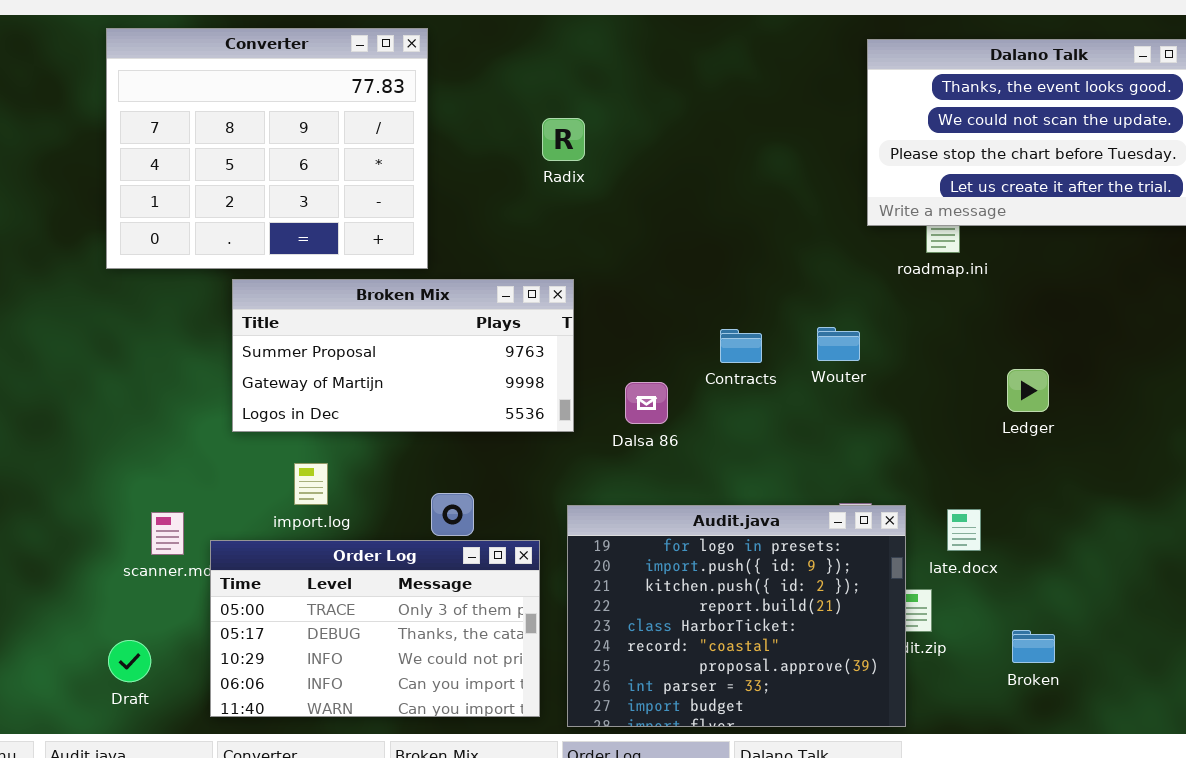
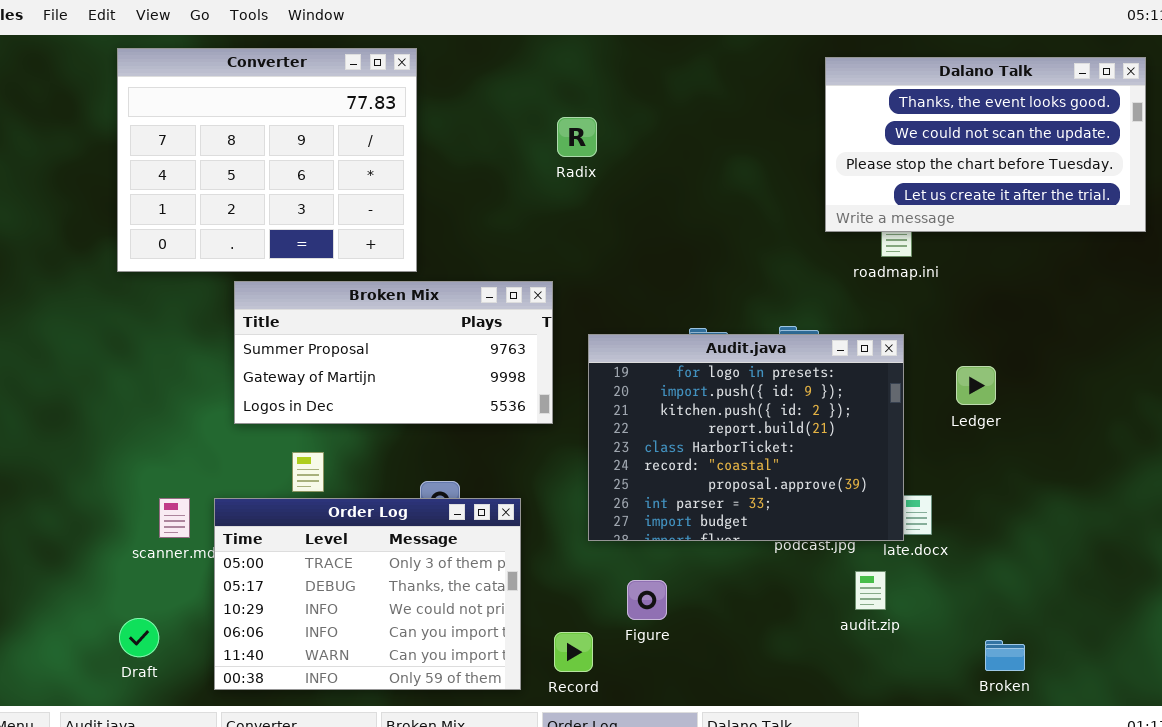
Radix: [542,118,585,161] -> [557,117,597,157], moved
Audit.java: [567,505,906,727] -> [588,334,904,541], moved
Order Log: [210,540,540,717] -> [214,498,521,690], resized
Broken: [1012,630,1055,663] -> [985,640,1025,671], moved

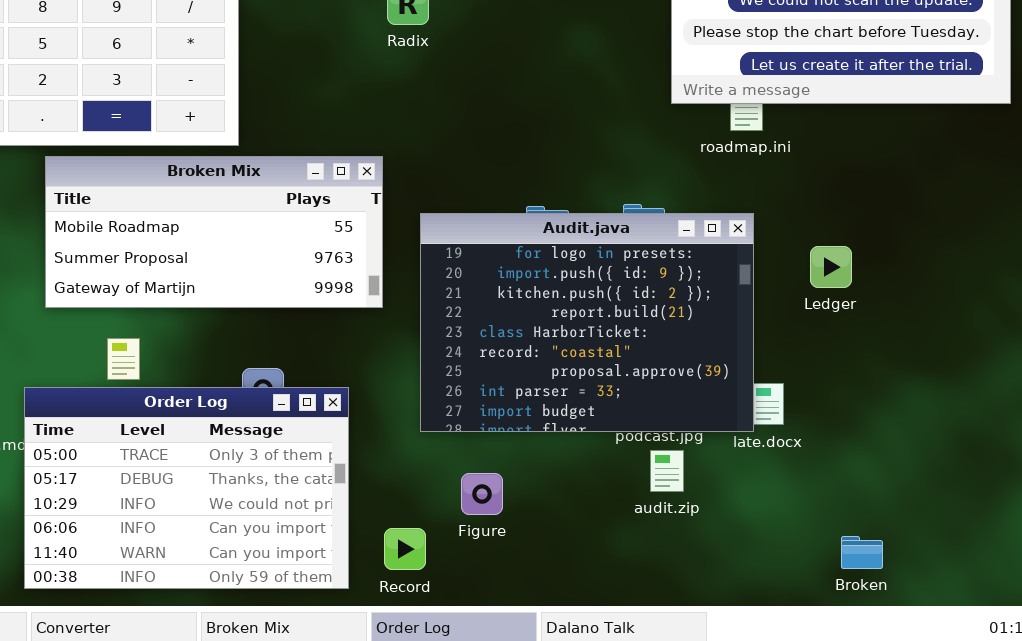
Broken Mix: [234,281,553,424] -> [45,156,383,308], scrolled up 1 row
audit.zip: [855,571,886,610] -> [650,450,684,492], moved

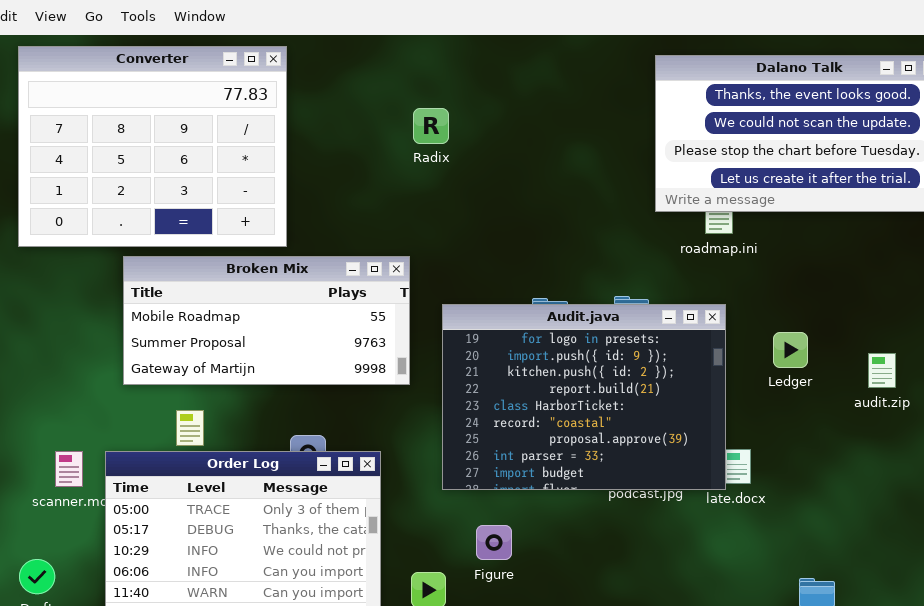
audit.zip: [650,450,684,492] -> [868,353,896,388], moved

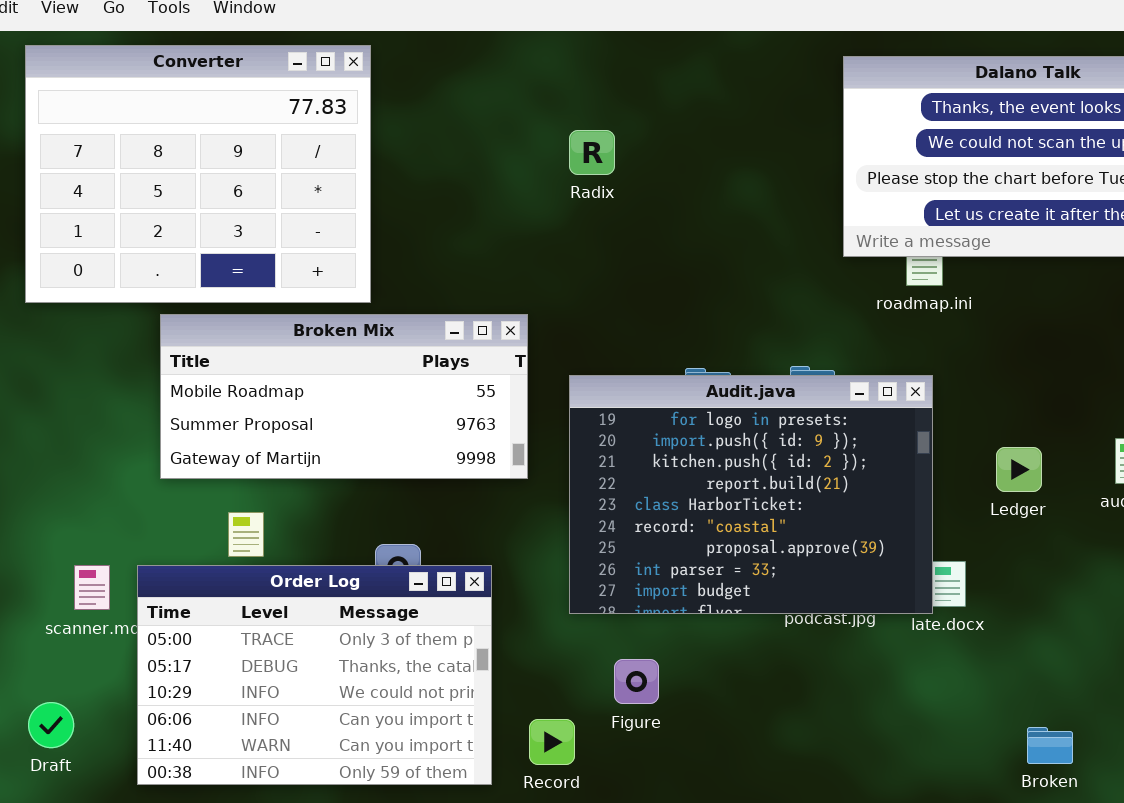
Radix: [413,108,449,144] -> [569,130,615,175], moved
Ledger: [773,332,808,368] -> [996,447,1042,492], moved

